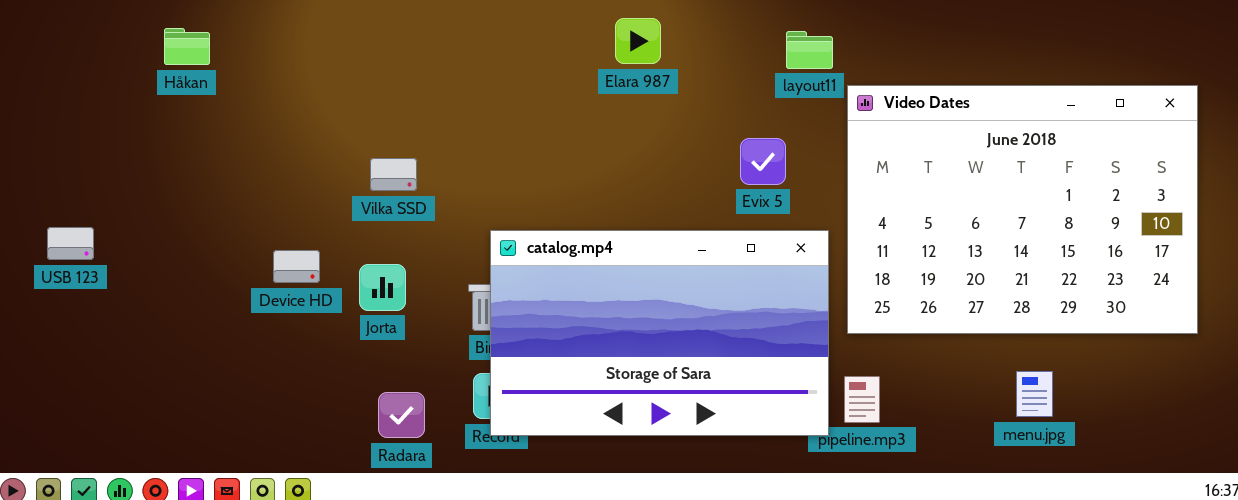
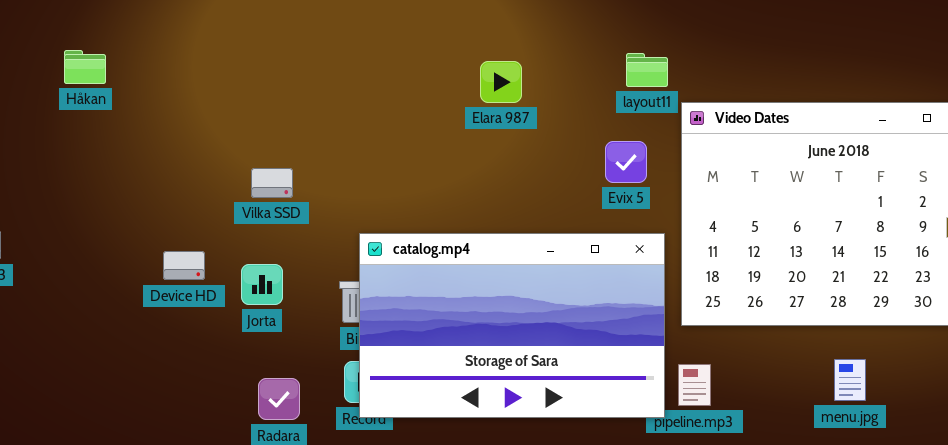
Elara 987: [615,18,661,64] -> [480,61,522,103], moved
Evix 5: [740,138,786,185] -> [605,141,647,183], moved

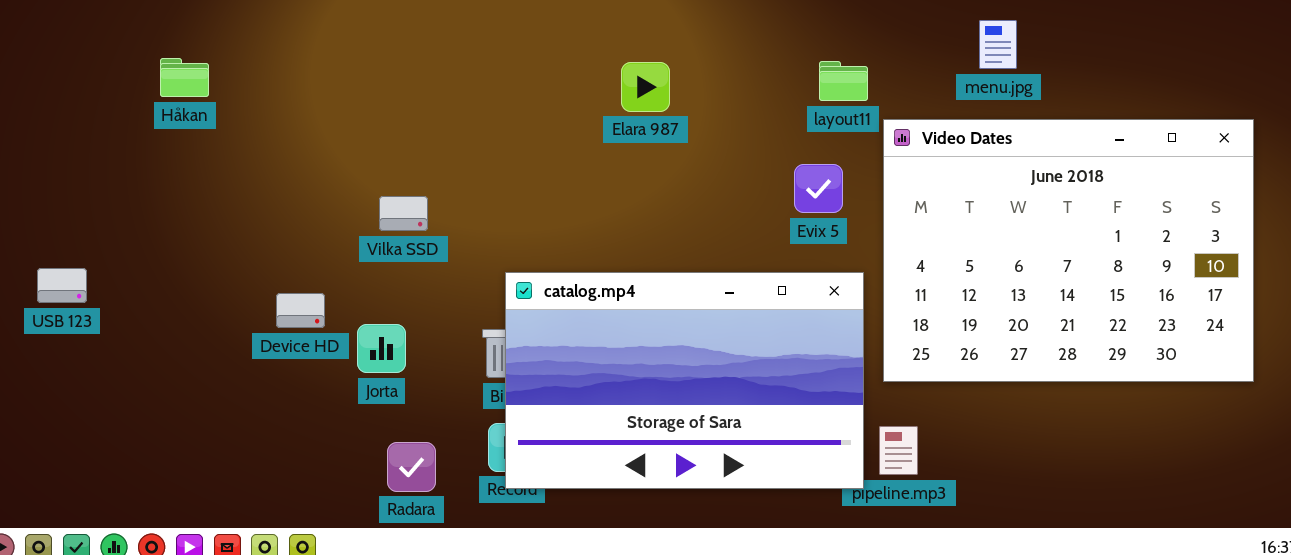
Elara 987: [480,61,522,103] -> [621,62,670,112], moved
Jorta: [241,264,283,305] -> [357,324,406,373], moved
menu.jpg: [834,359,866,401] -> [979,20,1017,69], moved

